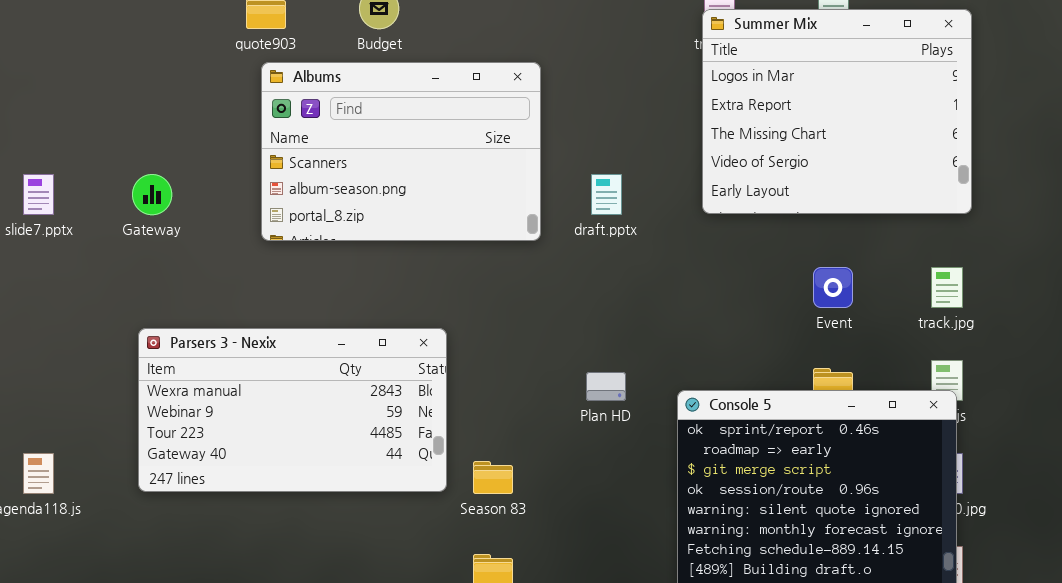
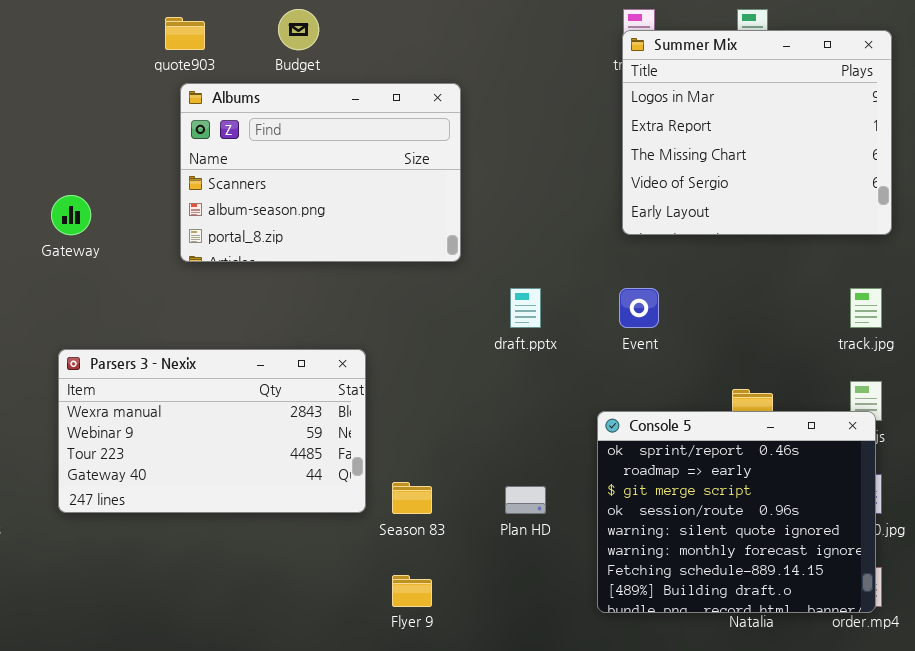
draft.pptx: [591,174,622,215] -> [510,288,541,328], moved
Event: [813,267,853,308] -> [619,288,659,328], moved
Plan HD: [586,372,626,401] -> [505,486,546,514], moved

